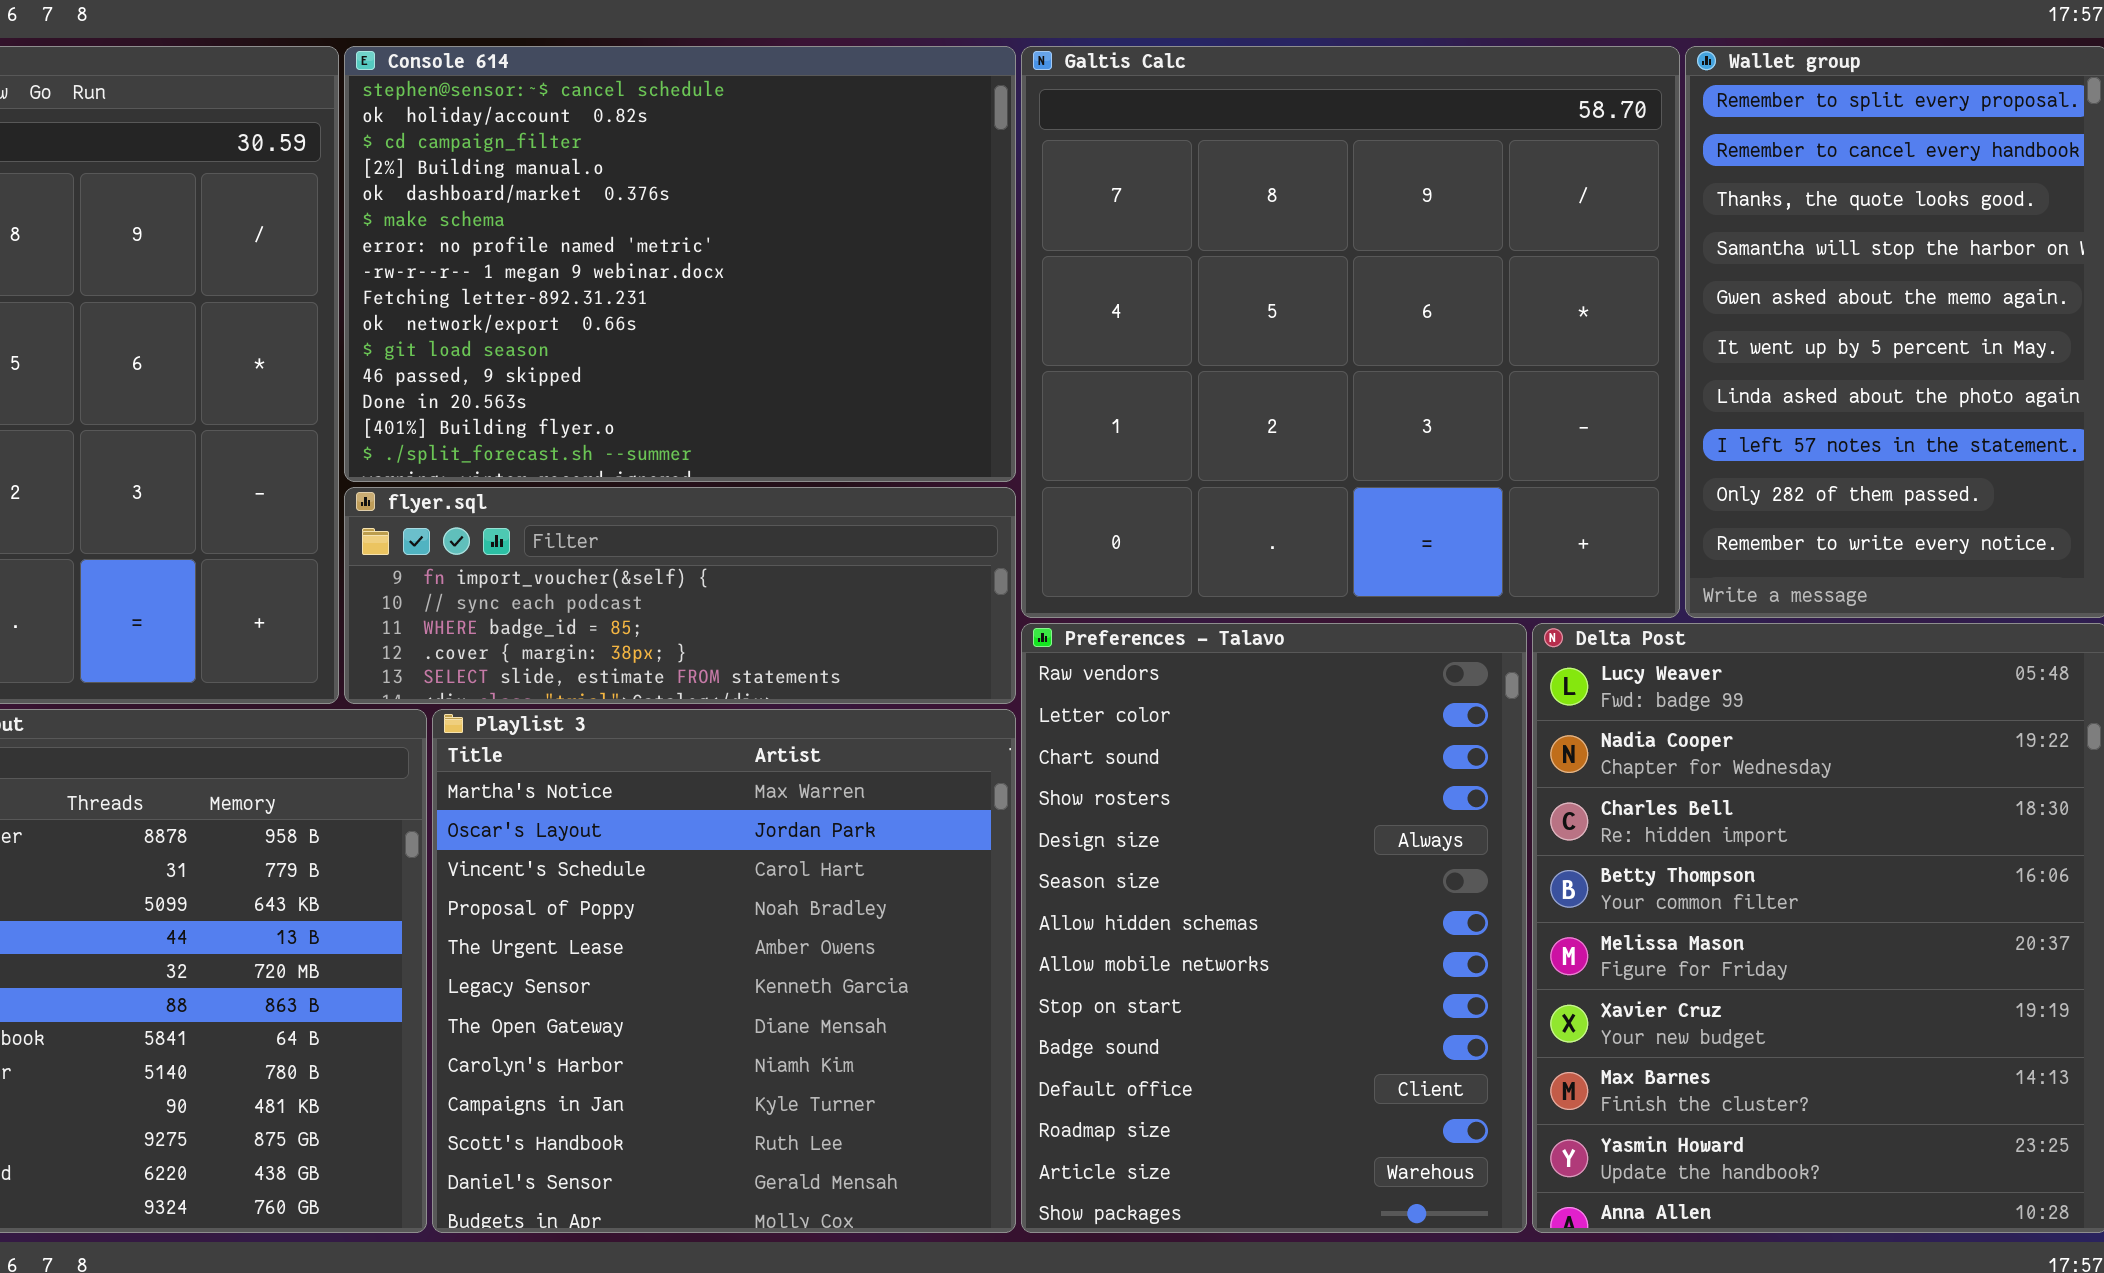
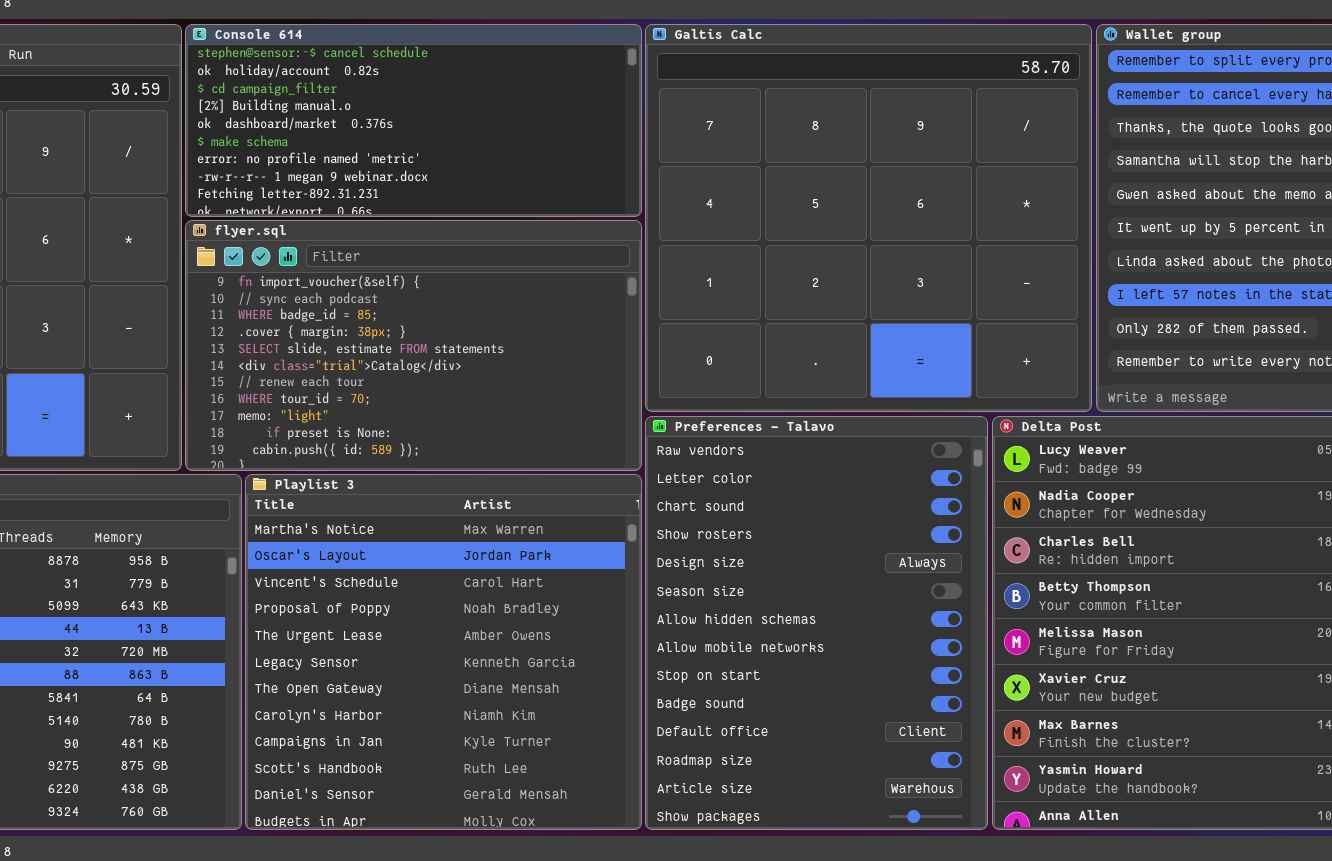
Console 614: [344,46,1016,482] -> [185,24,642,217], resized
flyer.sql: [344,487,1016,704] -> [185,220,642,471], resized

